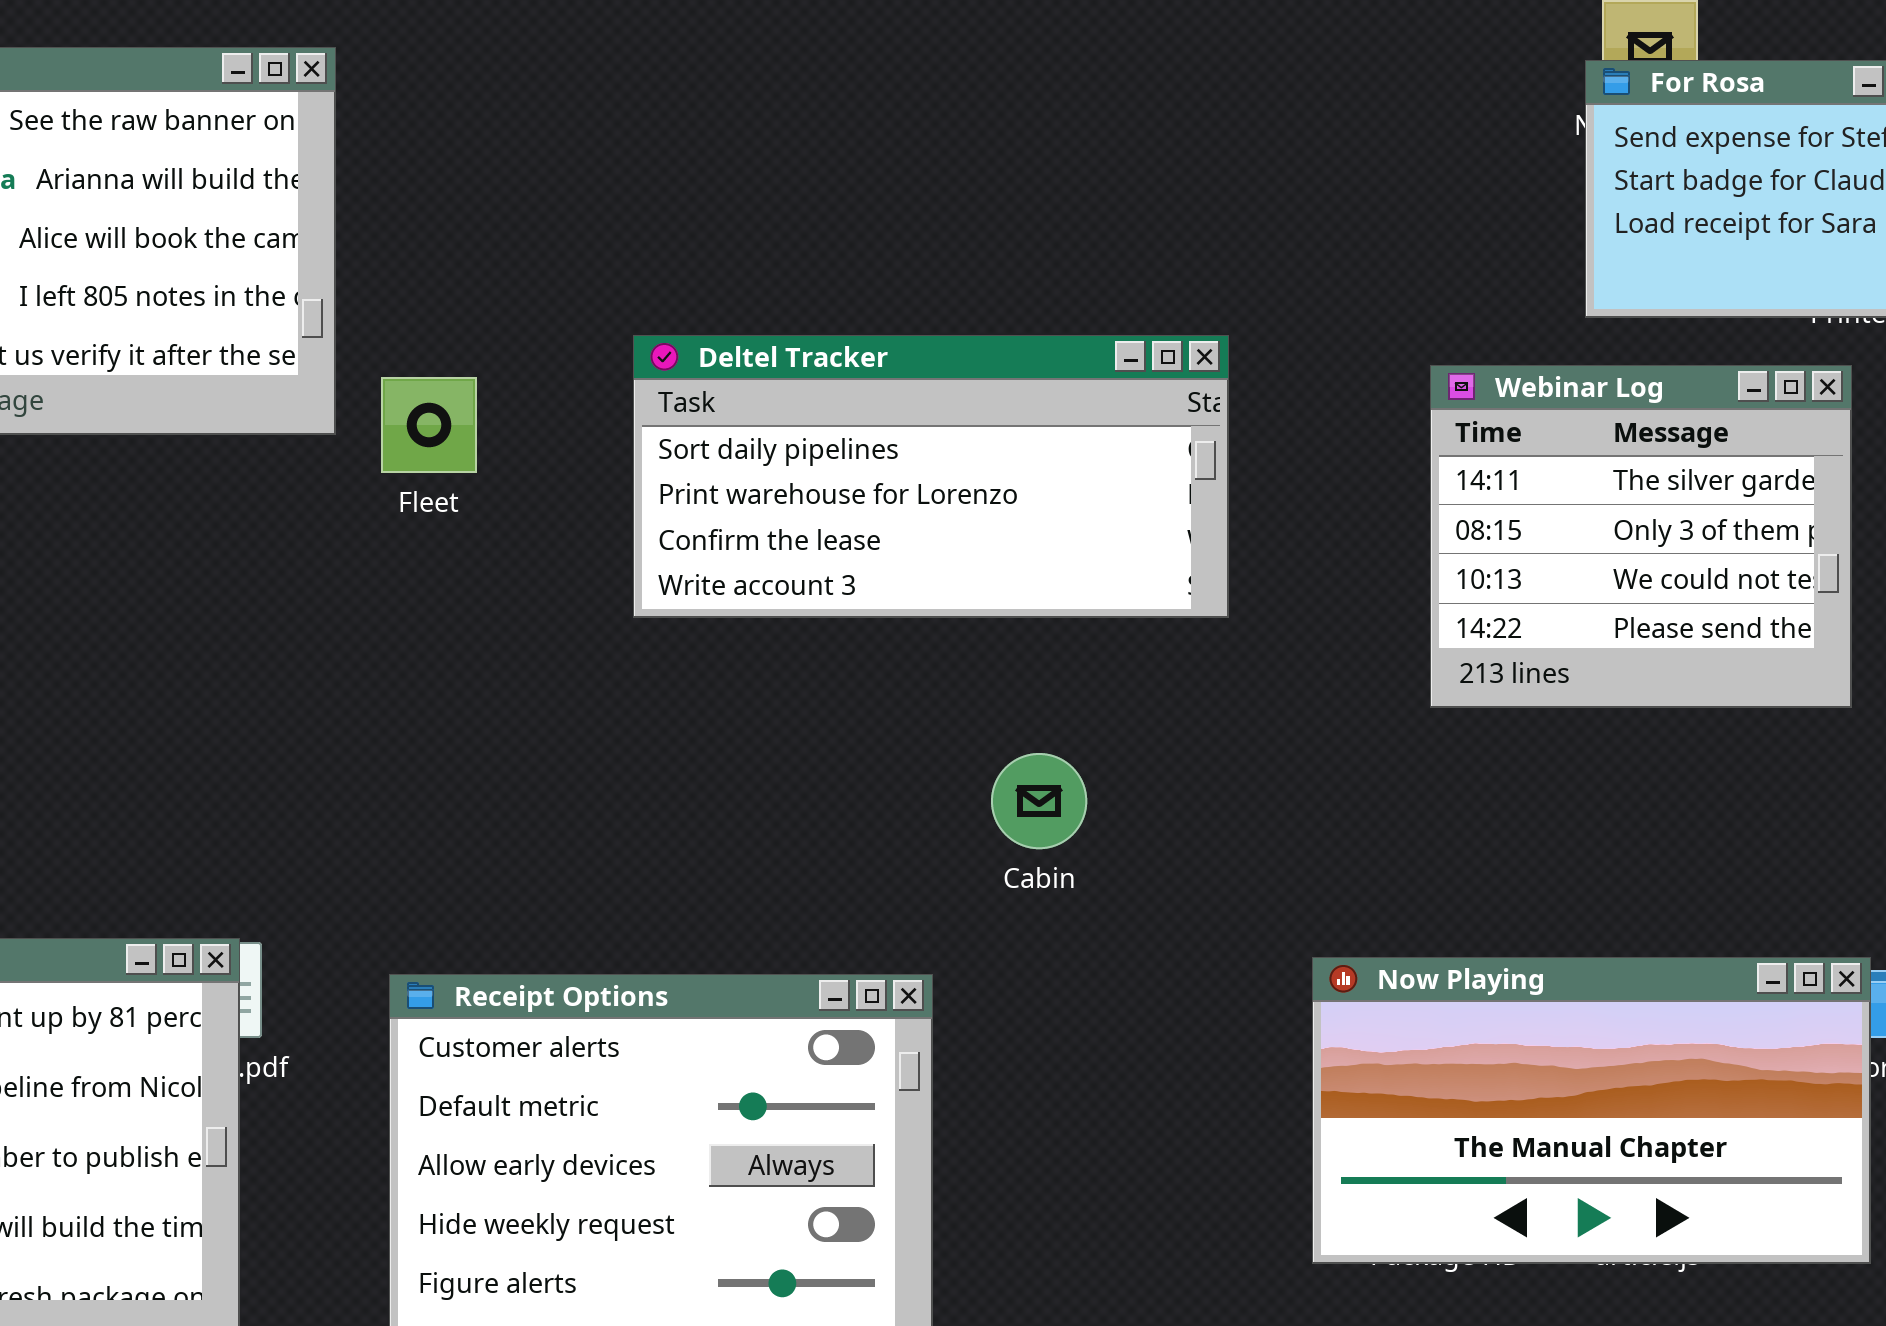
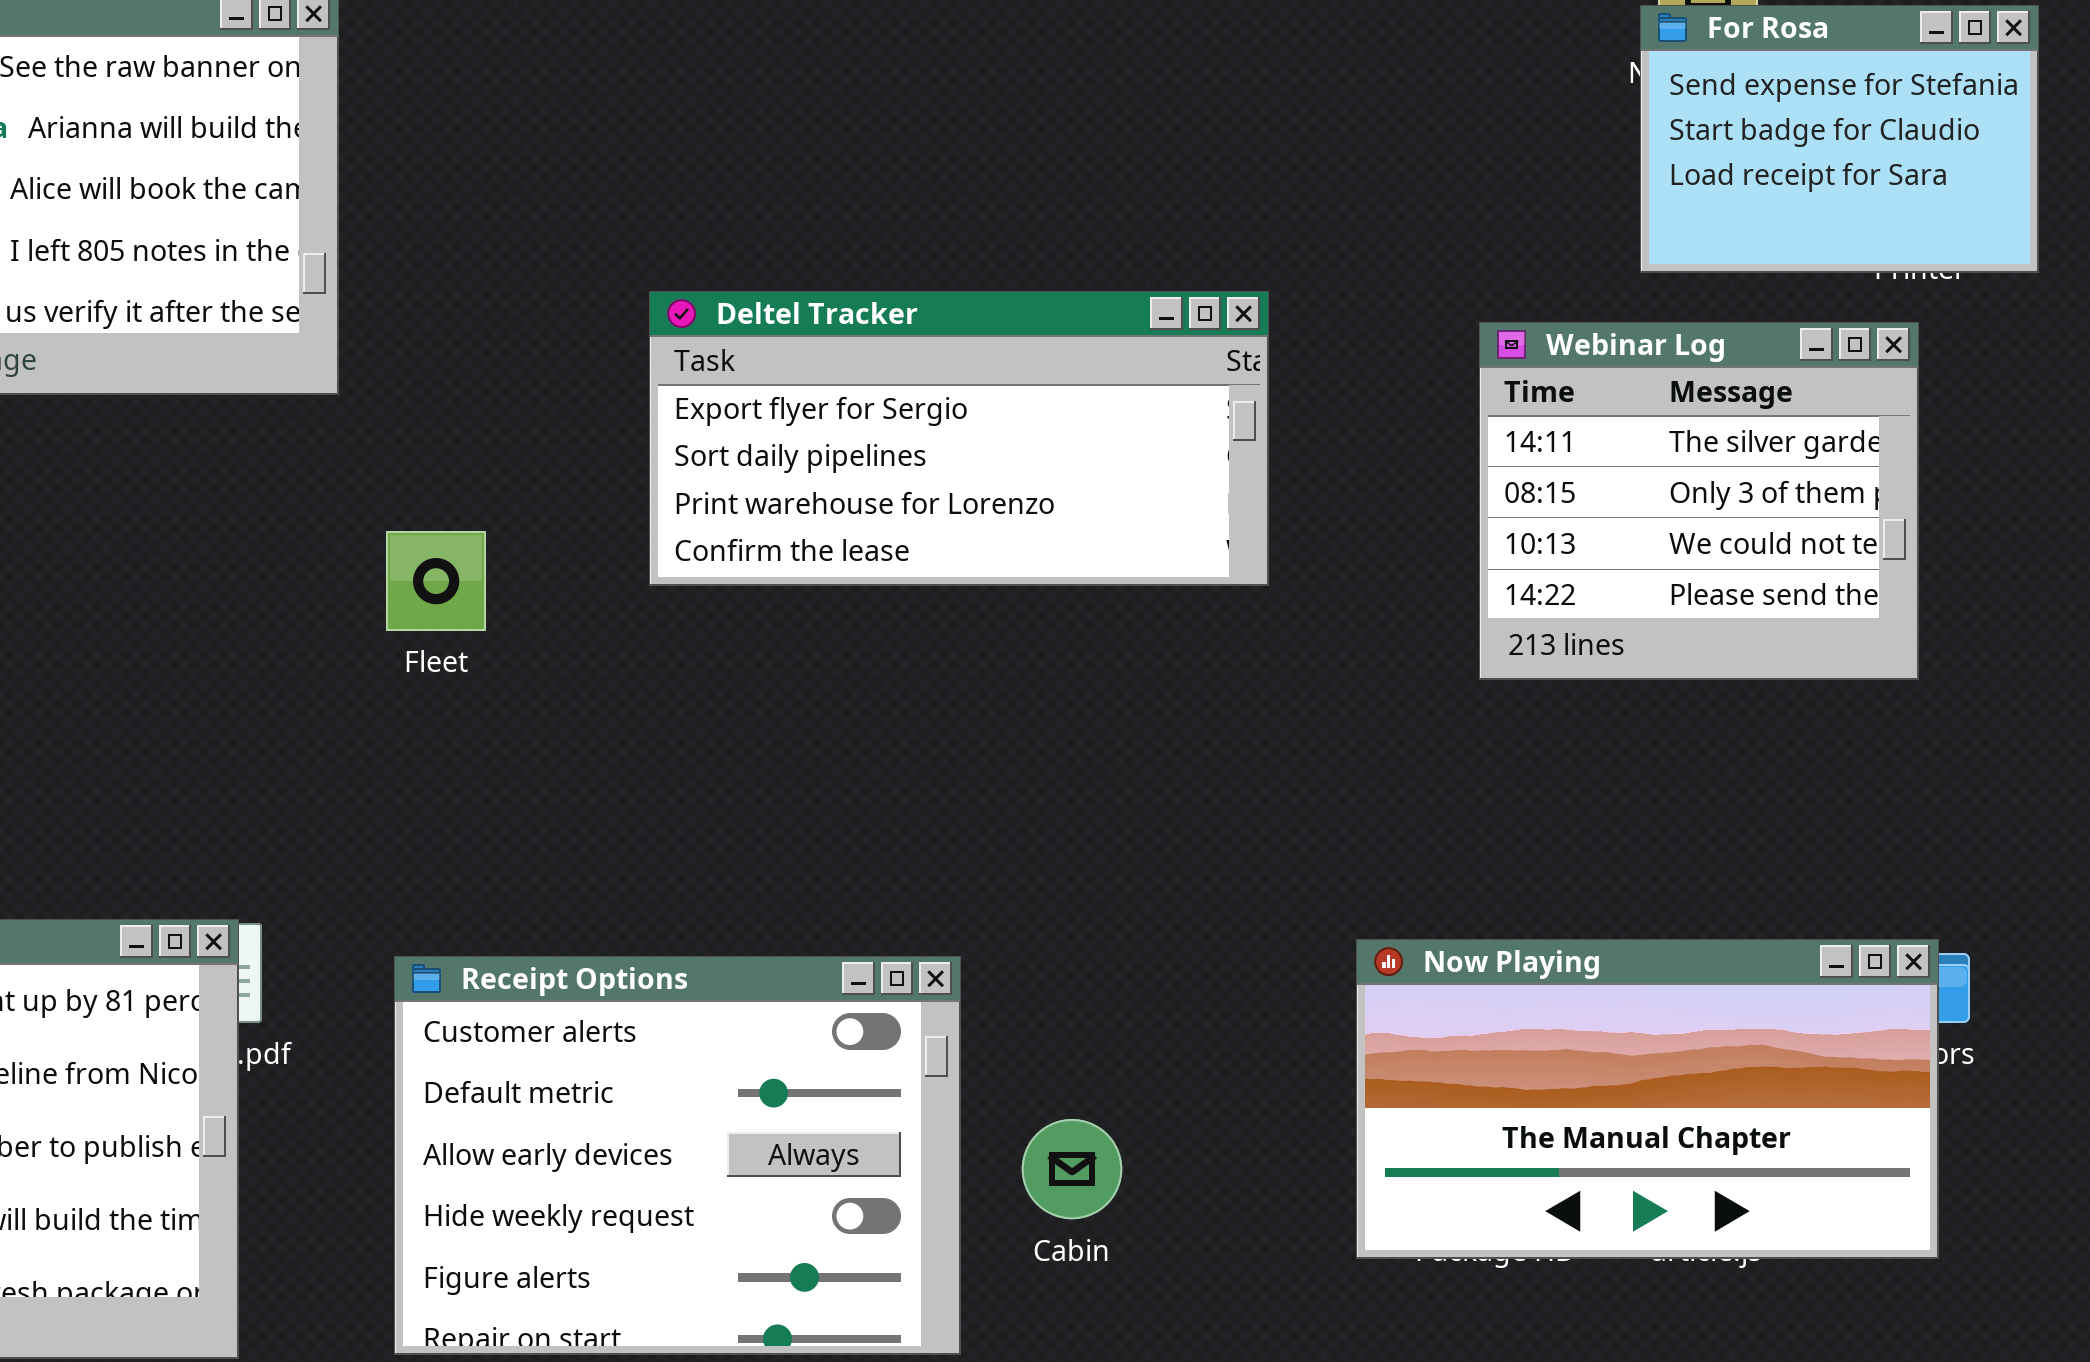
Deltel Tracker: [633,335,1229,618] -> [649,291,1269,586], scrolled up 1 row
Fleet: [381,377,477,473] -> [386,531,486,631], moved
Cabin: [991,753,1087,849] -> [1022,1119,1122,1219], moved

